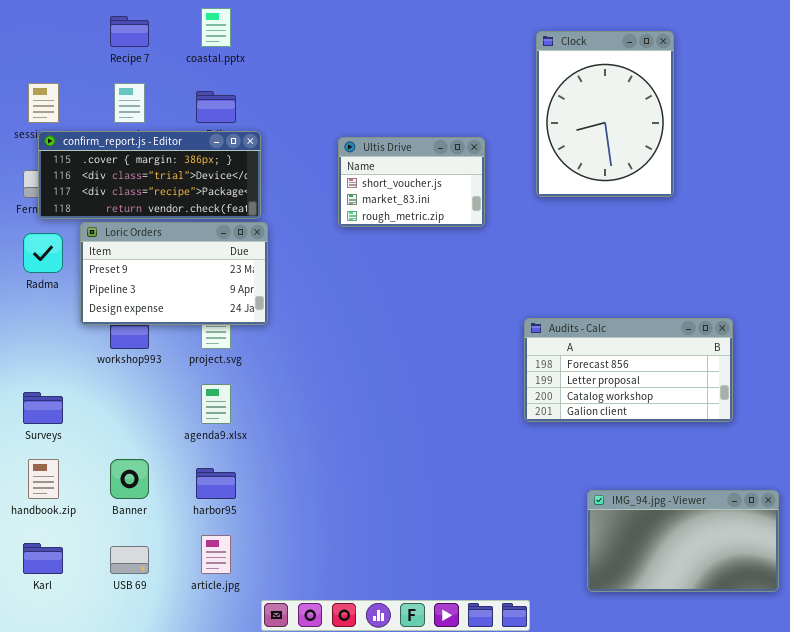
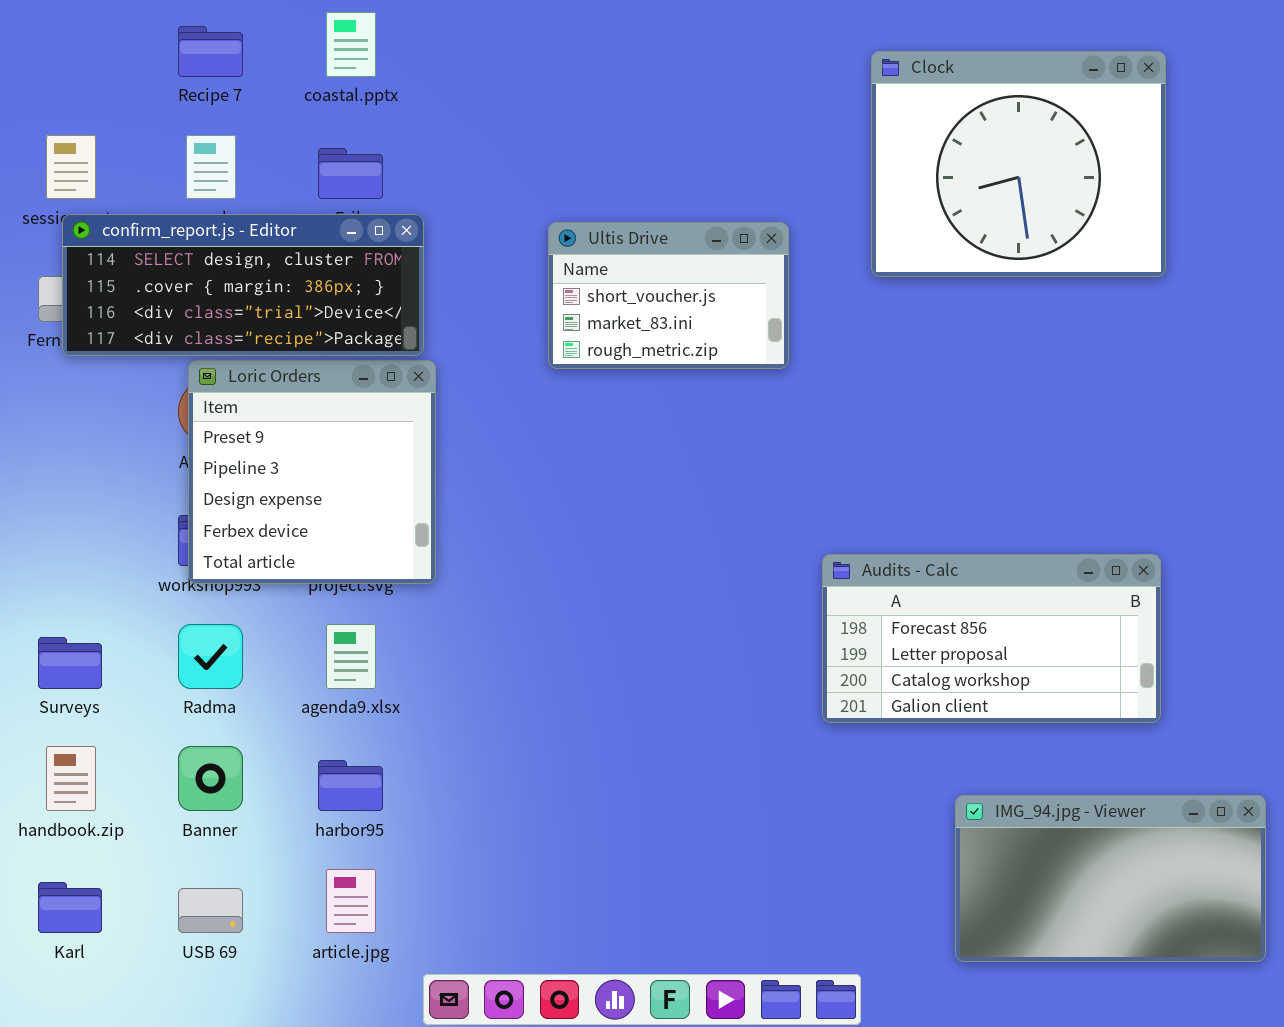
Clock: [536,31,674,197] -> [871,51,1166,277], resized
confirm_report.js - Editor: [38,131,261,219] -> [62,214,424,356], scrolled up 1 row
Loric Orders: [80,222,268,325] -> [188,360,436,584], resized
Radma: [23,233,63,273] -> [178,624,243,689], moved
Audits - Calc: [524,318,733,422] -> [822,554,1161,723], moved

